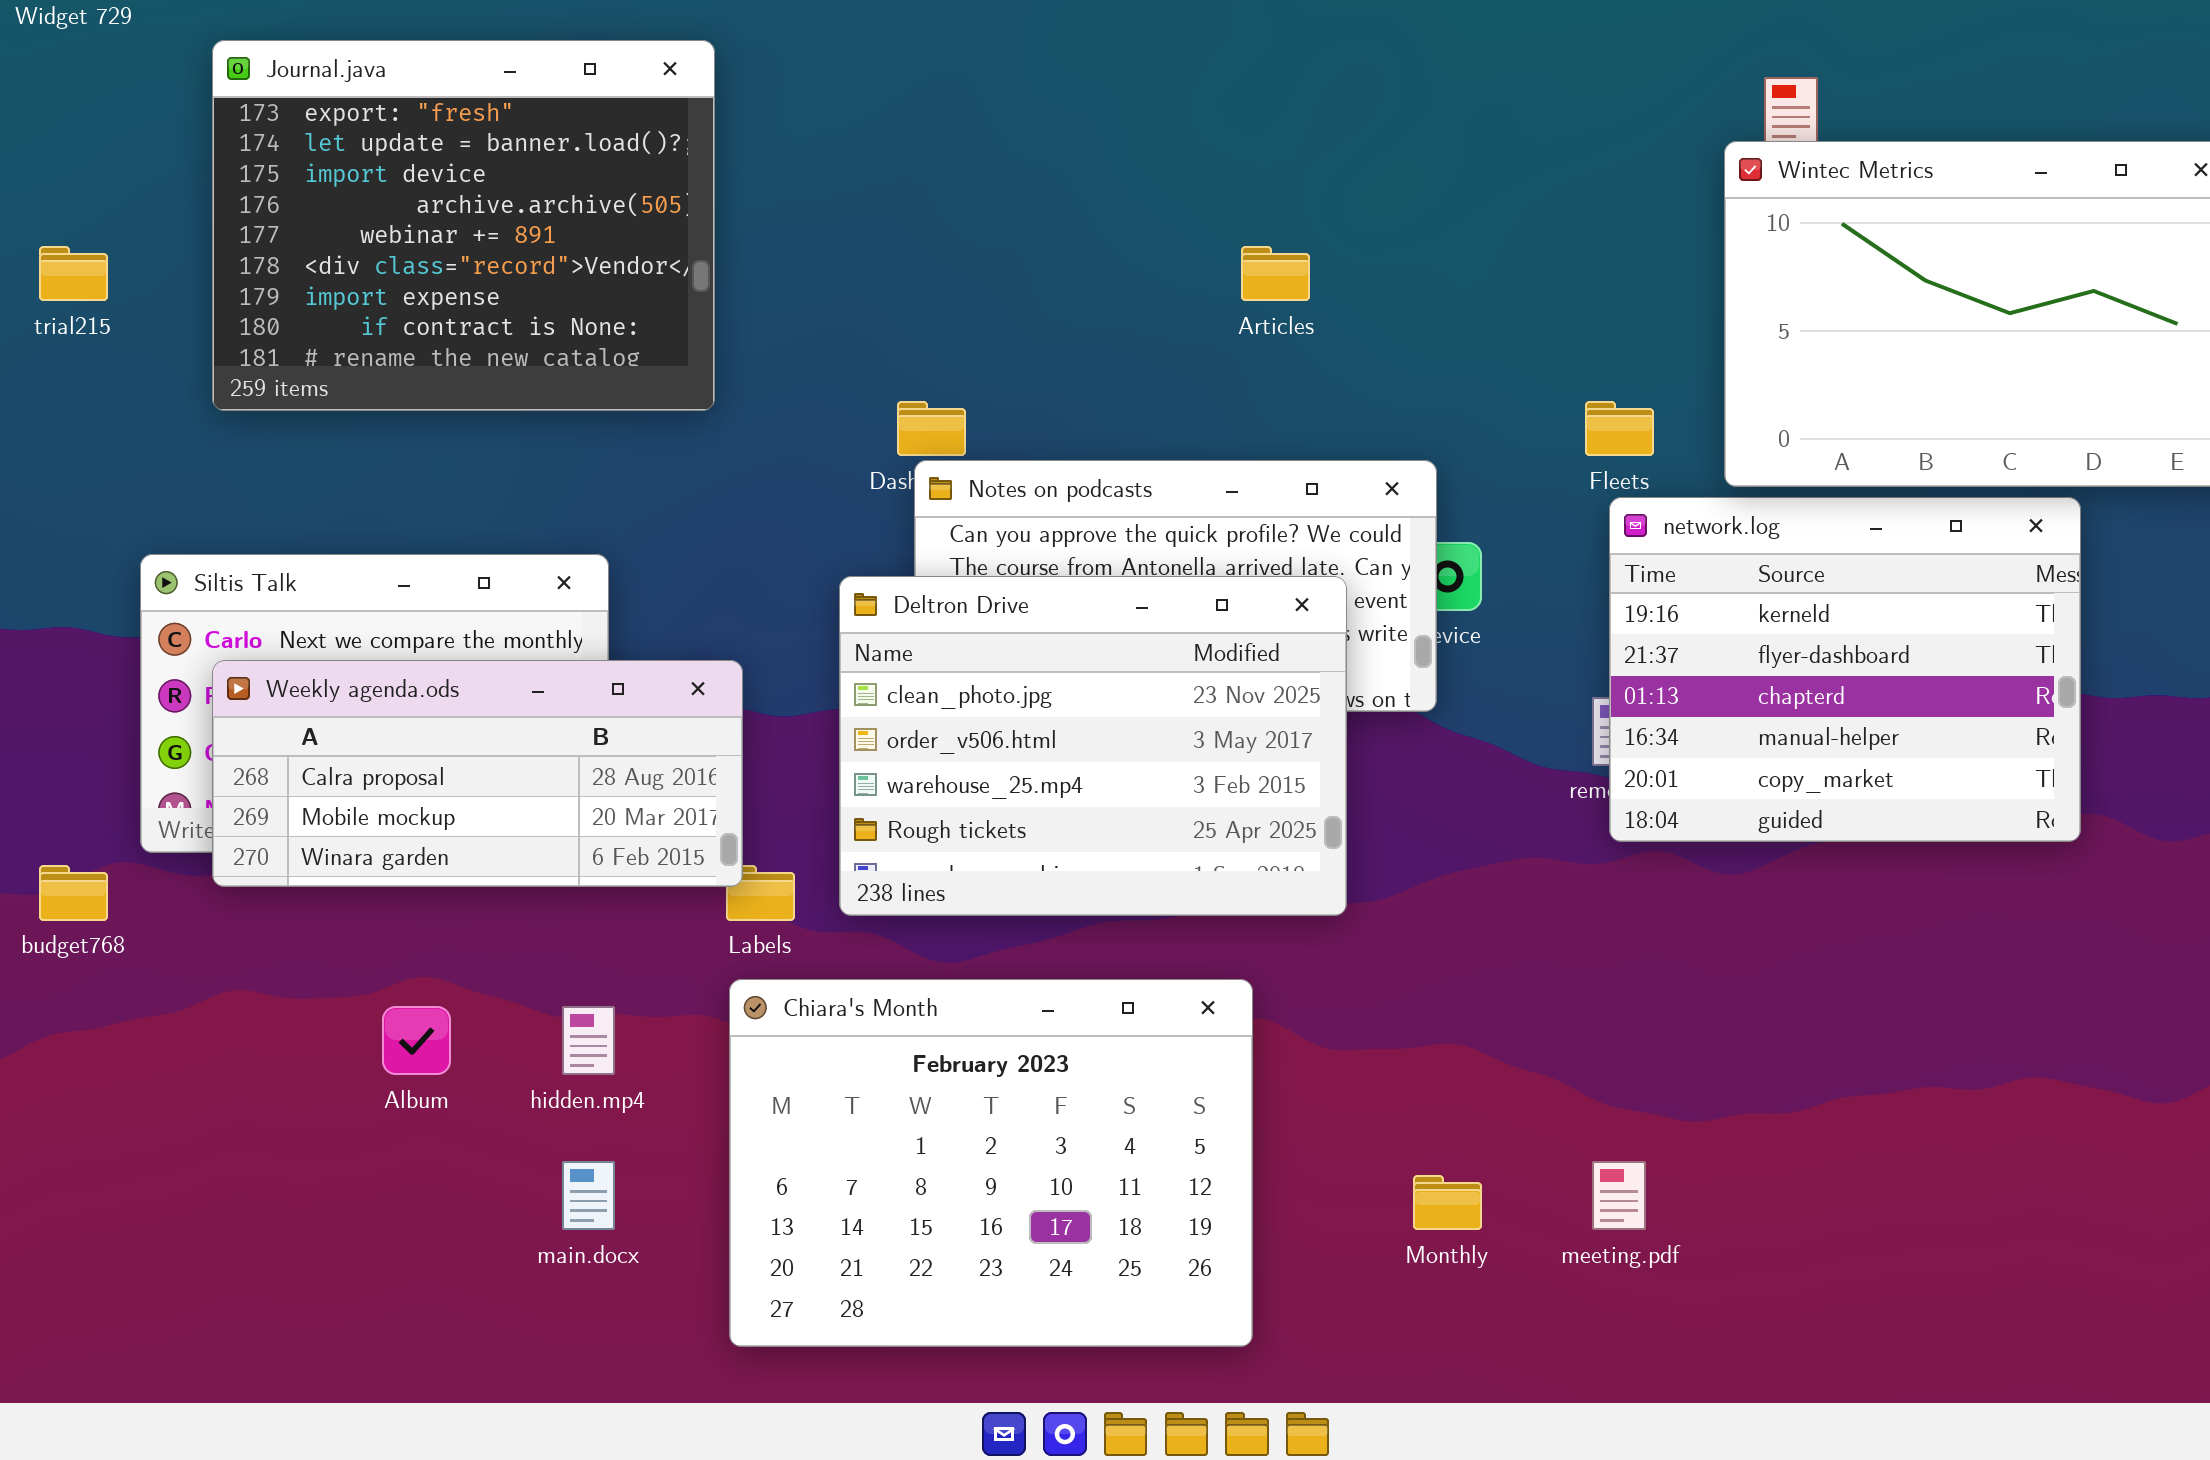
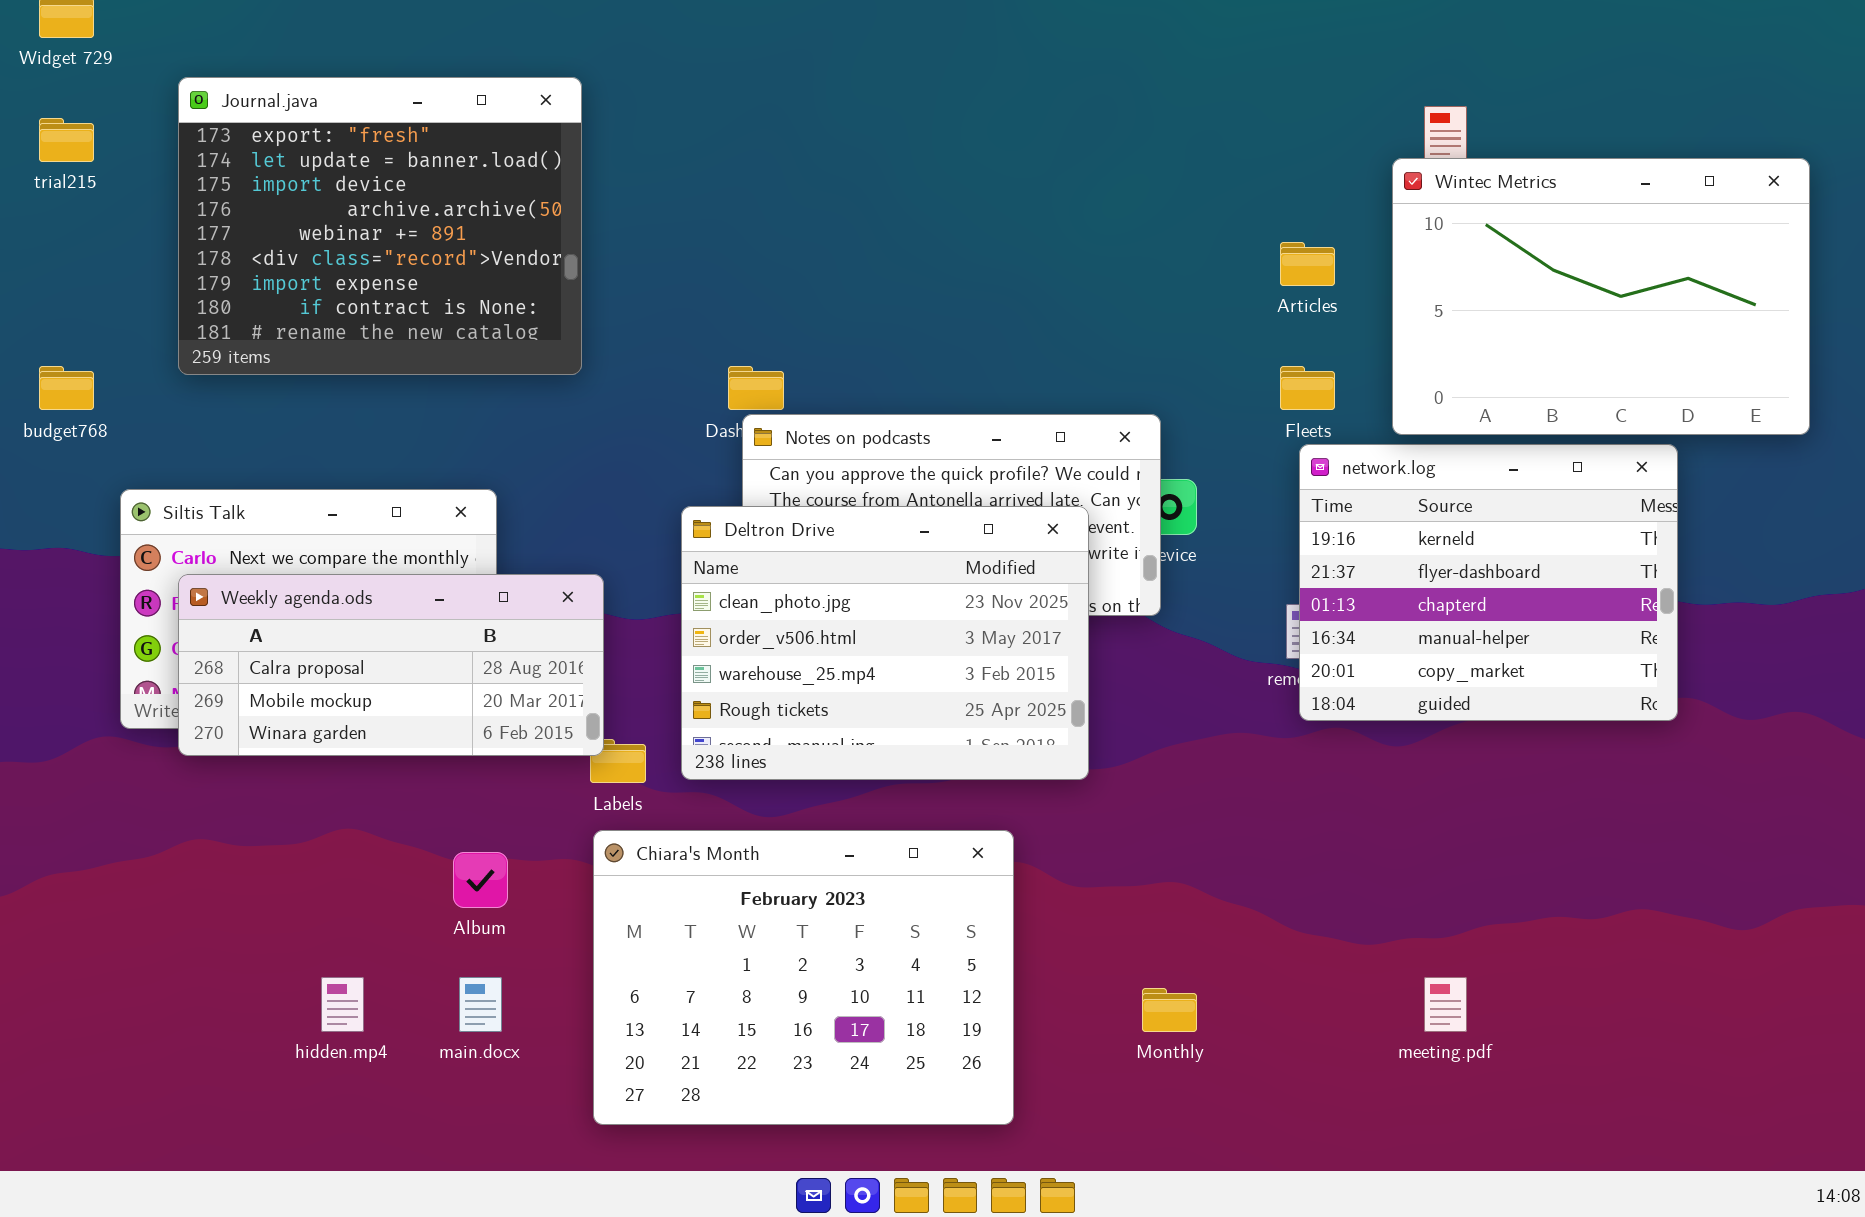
trial215: [39,246,108,301] -> [39,118,94,162], moved
Articles: [1241,246,1310,301] -> [1280,242,1335,286], moved
budget768: [39,865,108,921] -> [39,366,94,410], moved
Album: [382,1006,451,1075] -> [453,852,508,908], moved
hidden.mp4: [562,1006,615,1075] -> [321,977,364,1032], moved
meeting.pdf: [1592,1161,1646,1230] -> [1424,977,1467,1032], moved

